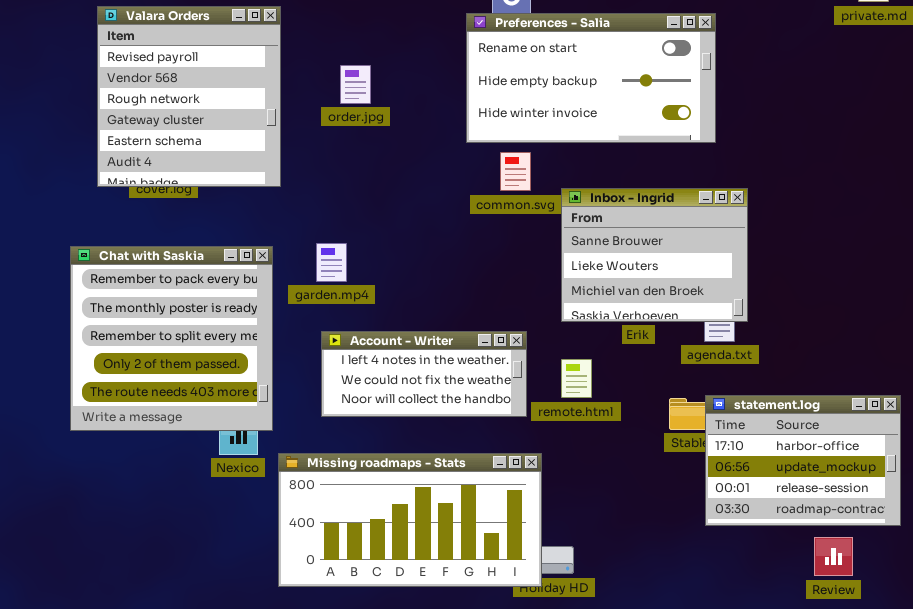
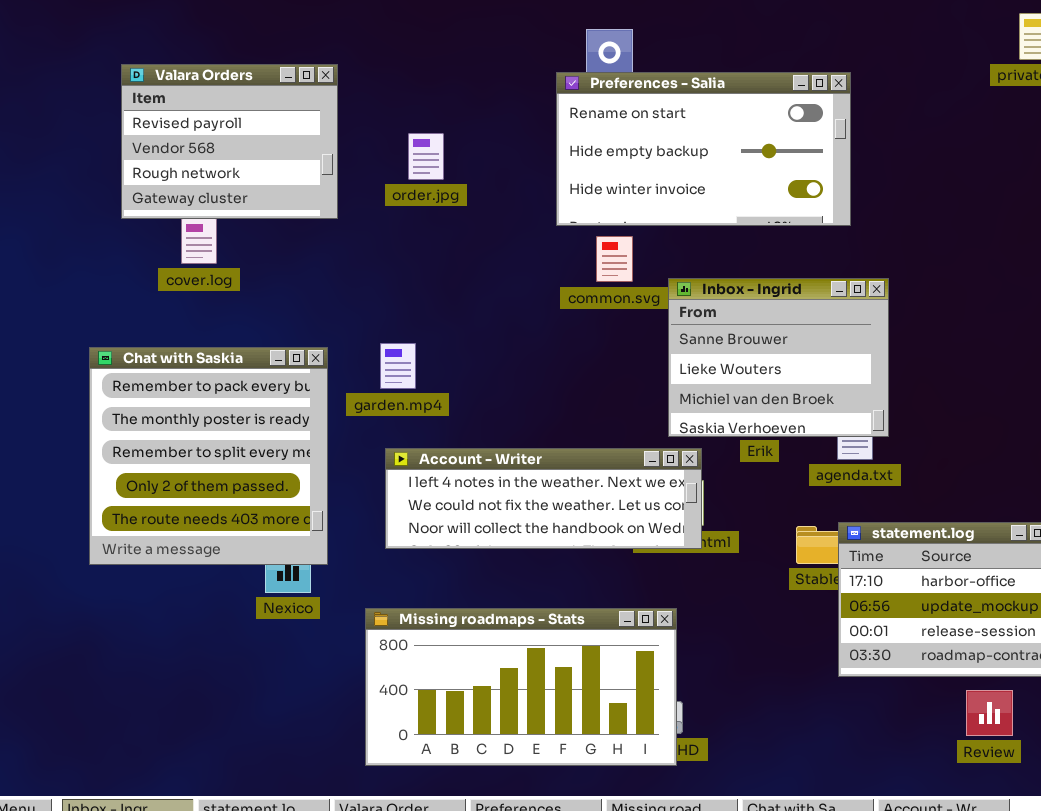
Valara Orders: [97,6,281,187] -> [121,64,338,219], resized
Account - Writer: [321,331,527,417] -> [385,448,702,549], resized
Missing roadmaps - Stats: [278,453,542,587] -> [365,608,677,766], moved

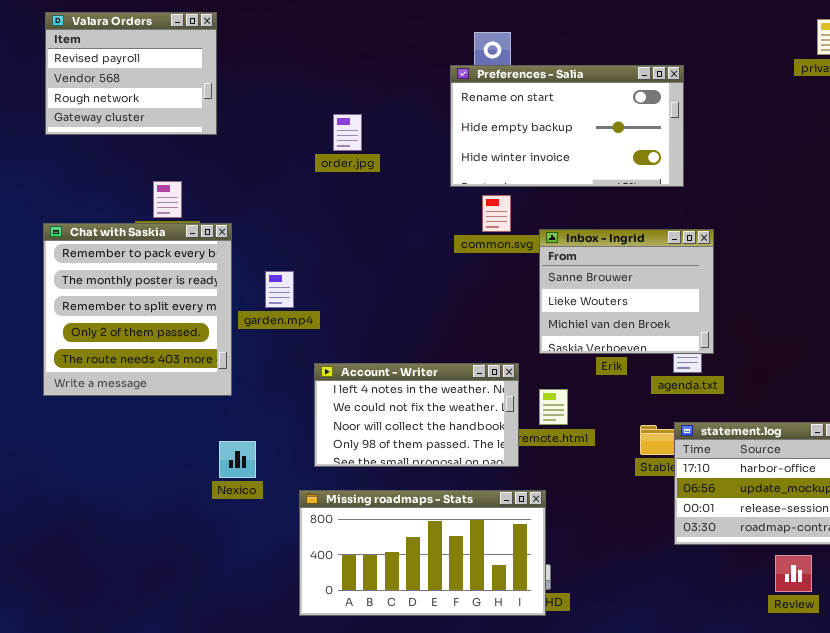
Valara Orders: [121,64,338,219] -> [45,12,217,135], moved
garden.mp4: [380,343,416,389] -> [265,271,294,308], moved
Chat with Saskia: [89,347,328,565] -> [43,223,232,396], moved
Account - Writer: [385,448,702,549] -> [314,363,519,467], resized

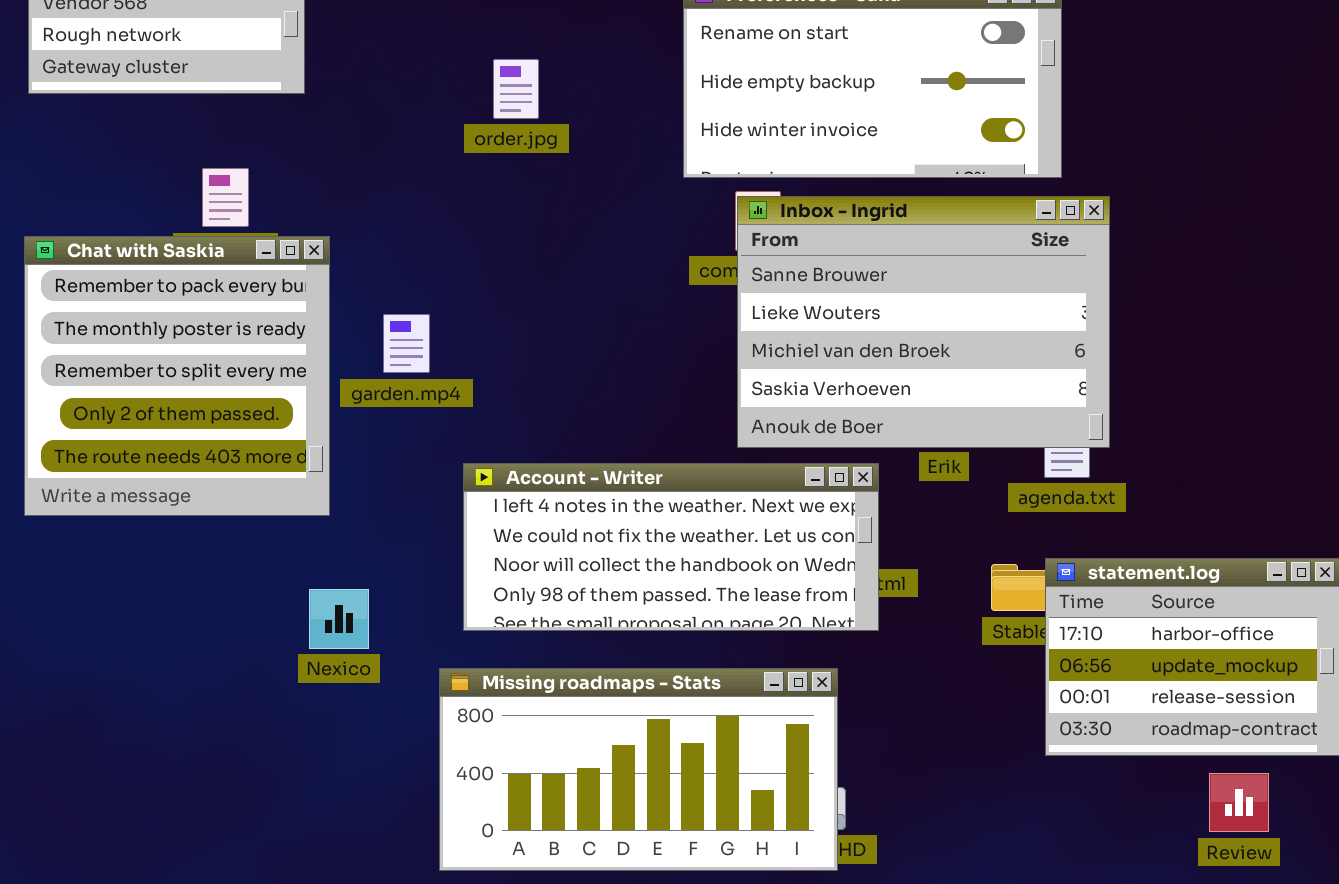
Inbox - Ingrid: [539,229,714,354] -> [737,196,1110,448], resized
Account - Writer: [314,363,519,467] -> [463,463,879,631], resized

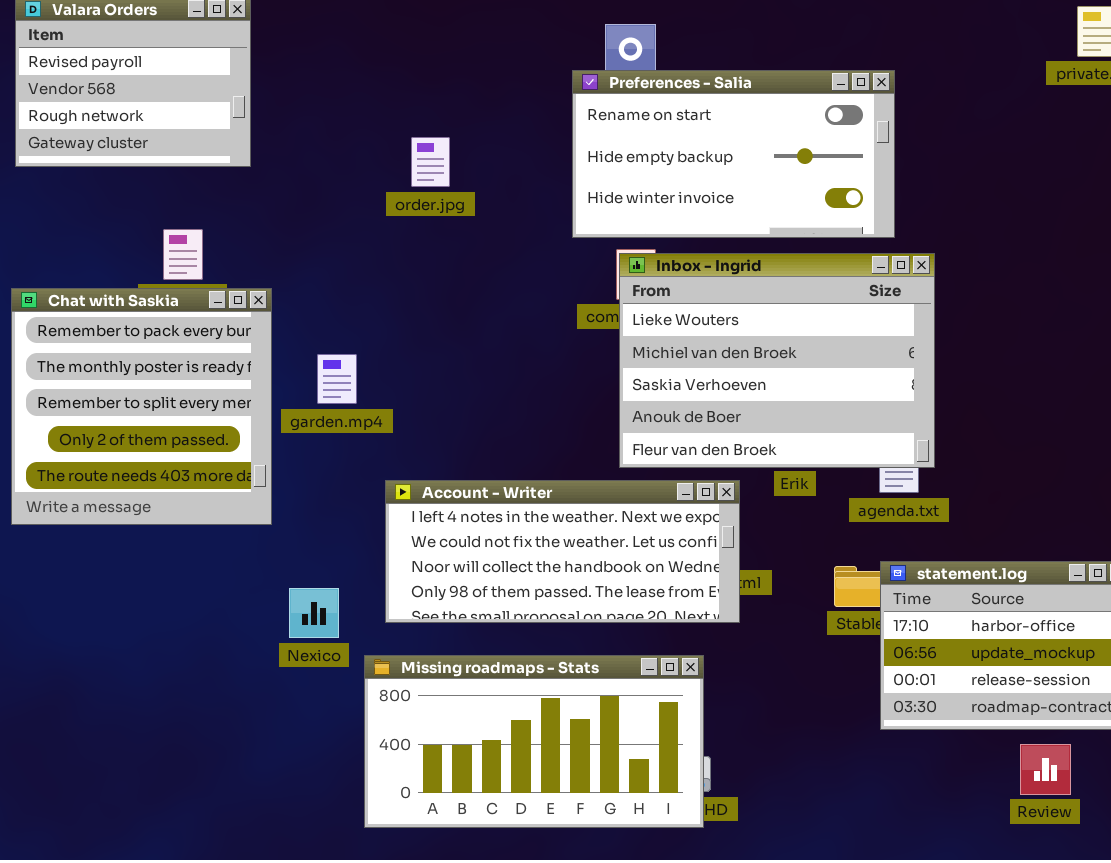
Inbox - Ingrid: [737,196,1110,448] -> [619,253,935,468], scrolled down 1 row
Nexico: [309,589,369,649] -> [289,588,339,638], moved

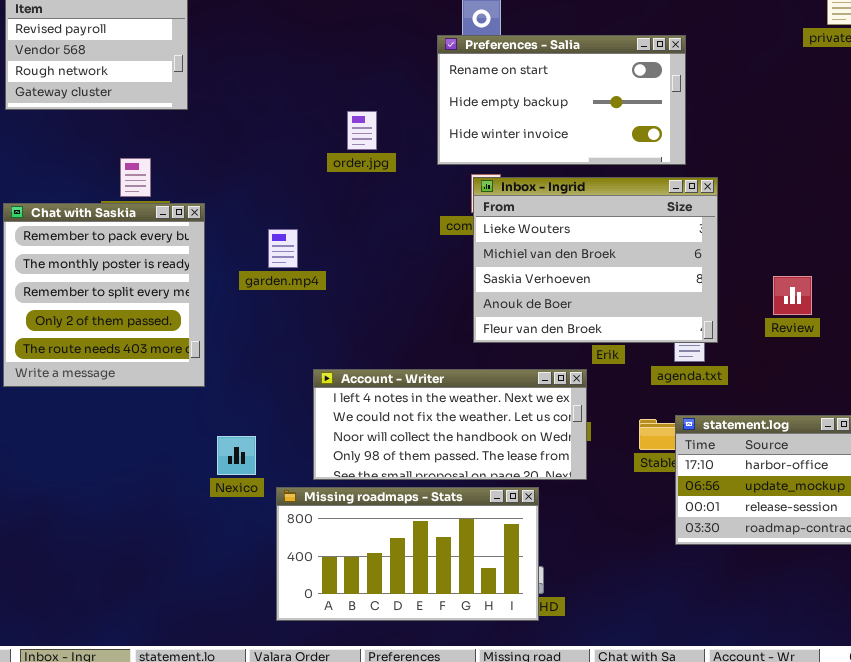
order.jpg: [411,137,450,187] -> [347,111,377,150], moved
garden.mp4: [317,354,357,404] -> [268,229,298,268], moved
Account - Writer: [385,480,740,623] -> [313,369,587,480], moved
Review: [1020,744,1071,795] -> [773,276,812,315], moved

